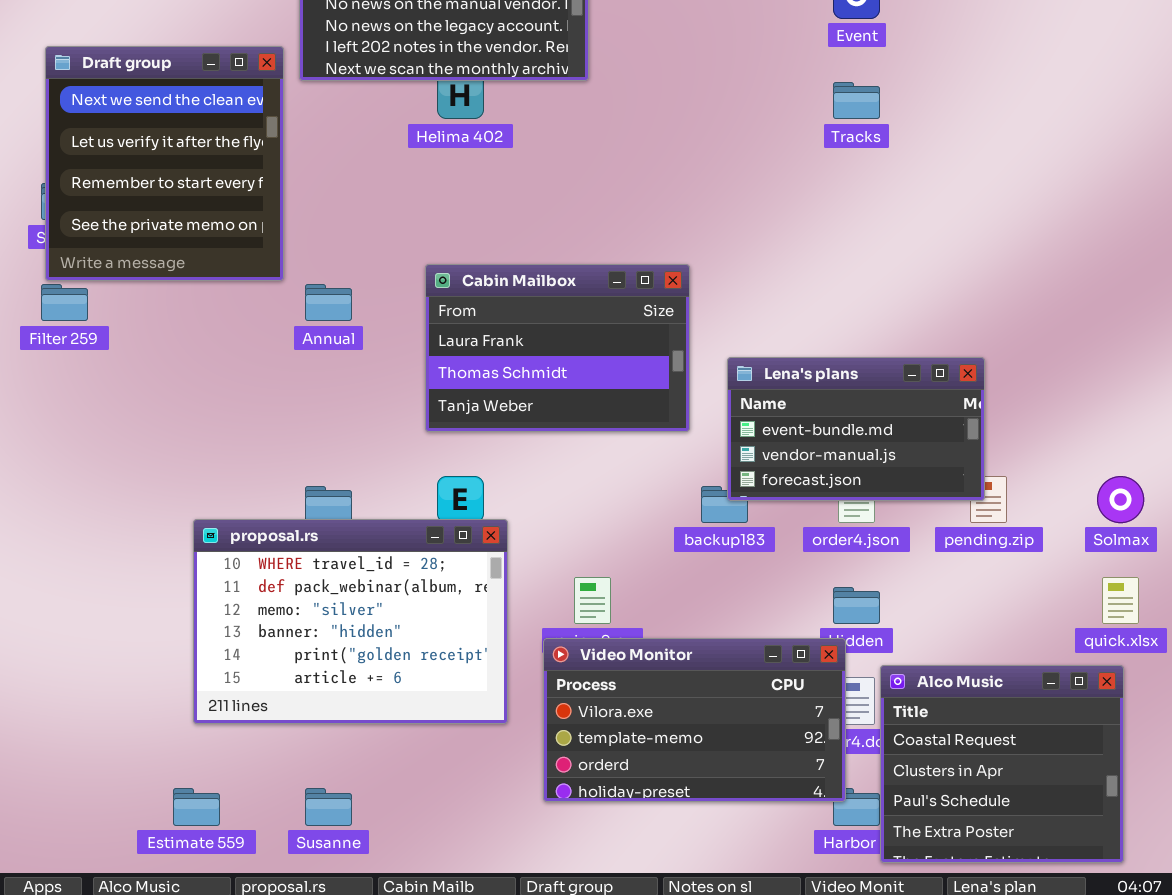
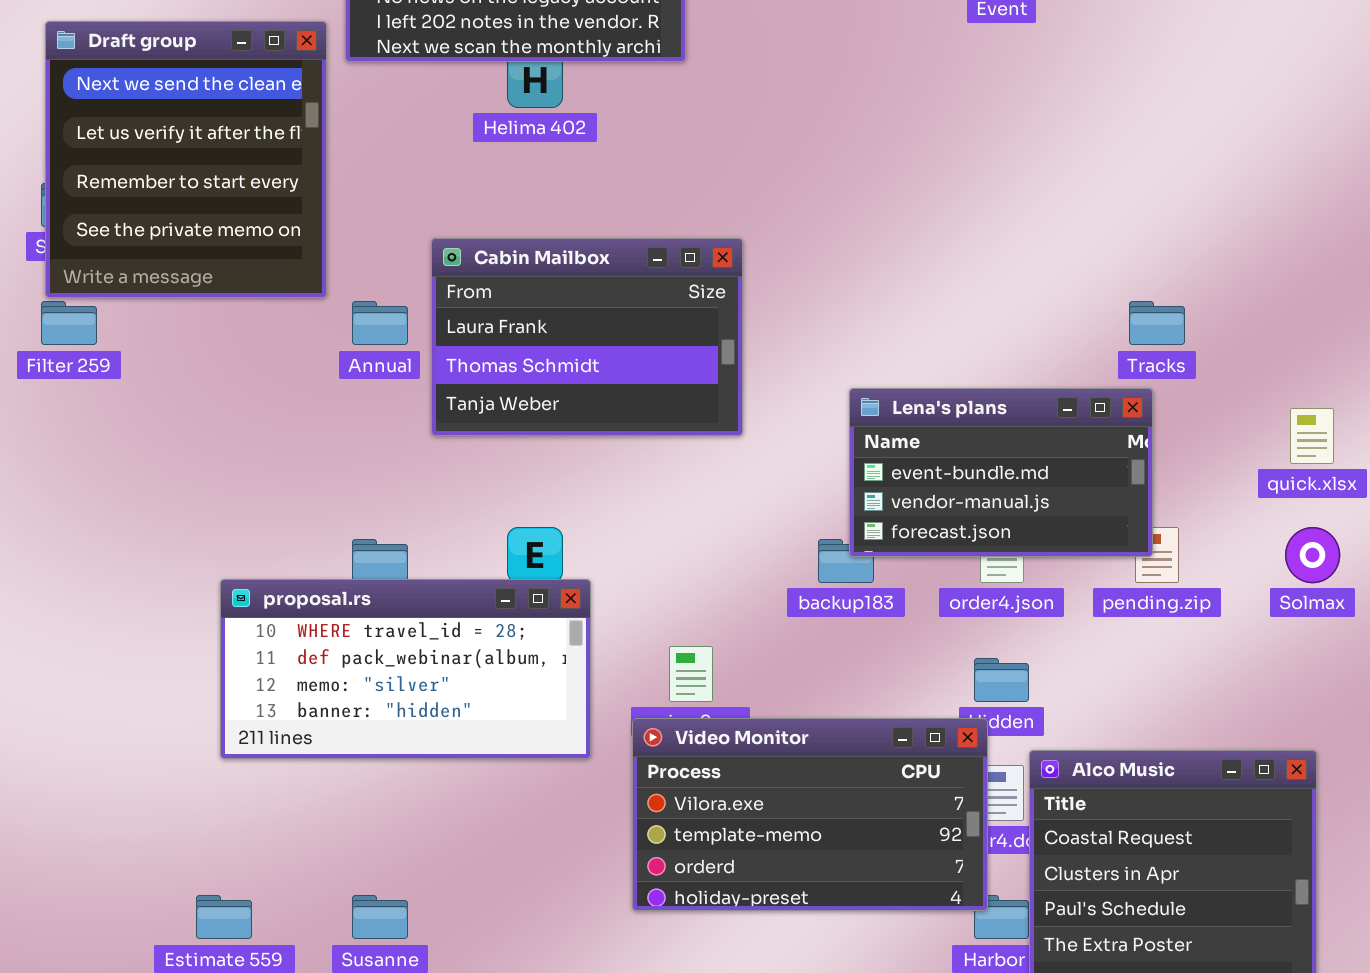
Tracks: [833,82,880,119] -> [1129,301,1185,345], moved
Cabin Mailbox: [425,264,690,432] -> [431,238,743,436], moved
proposal.rs: [193,519,508,724] -> [220,579,591,759], resized
quick.xlsx: [1102,577,1139,624] -> [1290,408,1334,464], moved

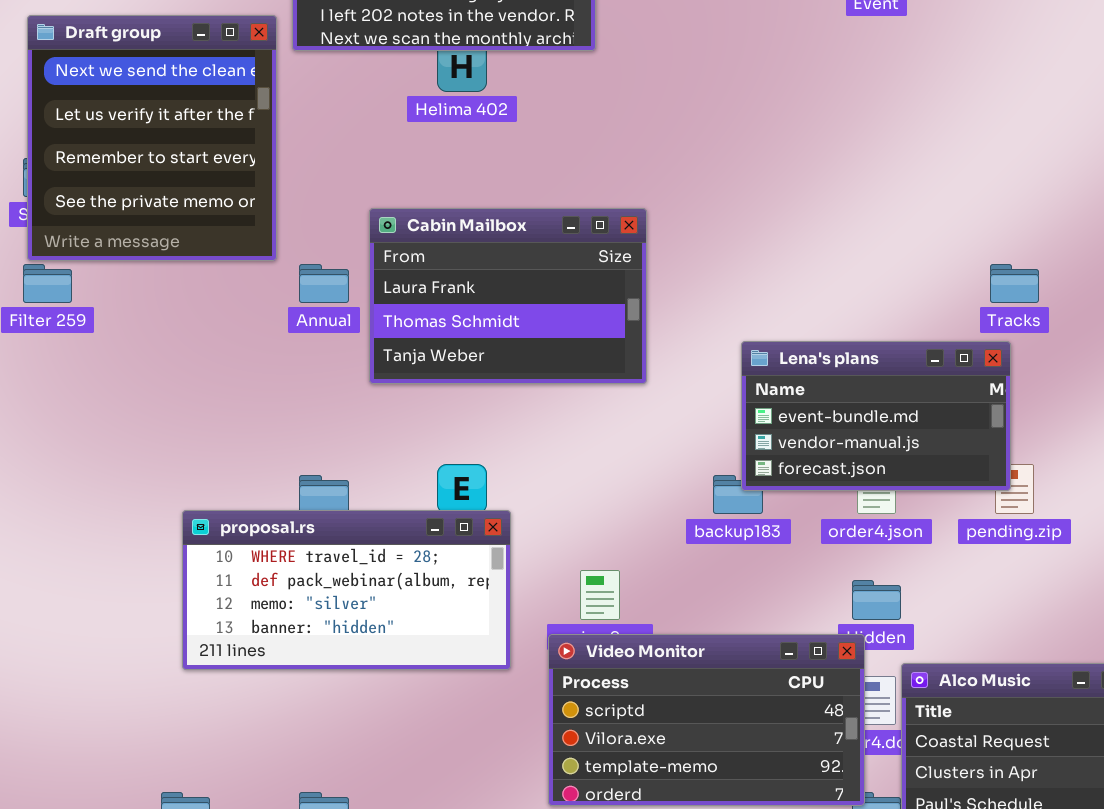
Video Monitor: [632,718,988,911] -> [548,634,865,806], scrolled up 1 row

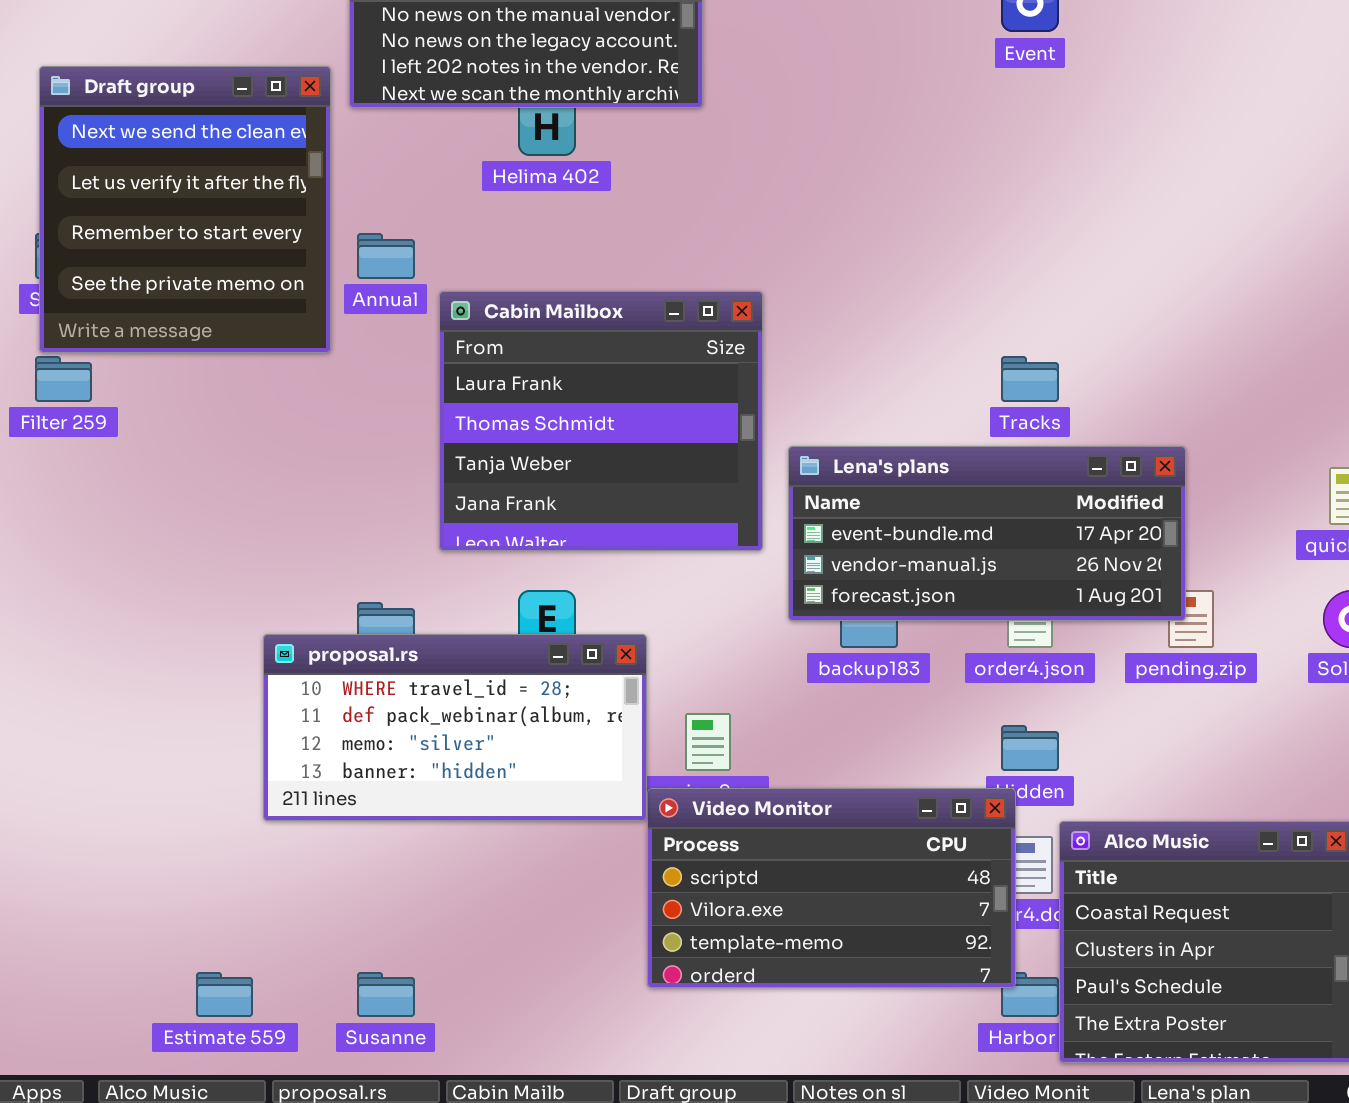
Cabin Mailbox: [369,208,647,384] -> [439,291,763,551], resized
Annual: [299,264,349,303] -> [357,233,415,279], moved
Tracks: [990,264,1039,303] -> [1001,356,1059,402], moved
Lena's plans: [741,341,1011,491] -> [788,446,1186,621], resized
proposal.rs: [182,510,511,670] -> [263,634,647,821], moved

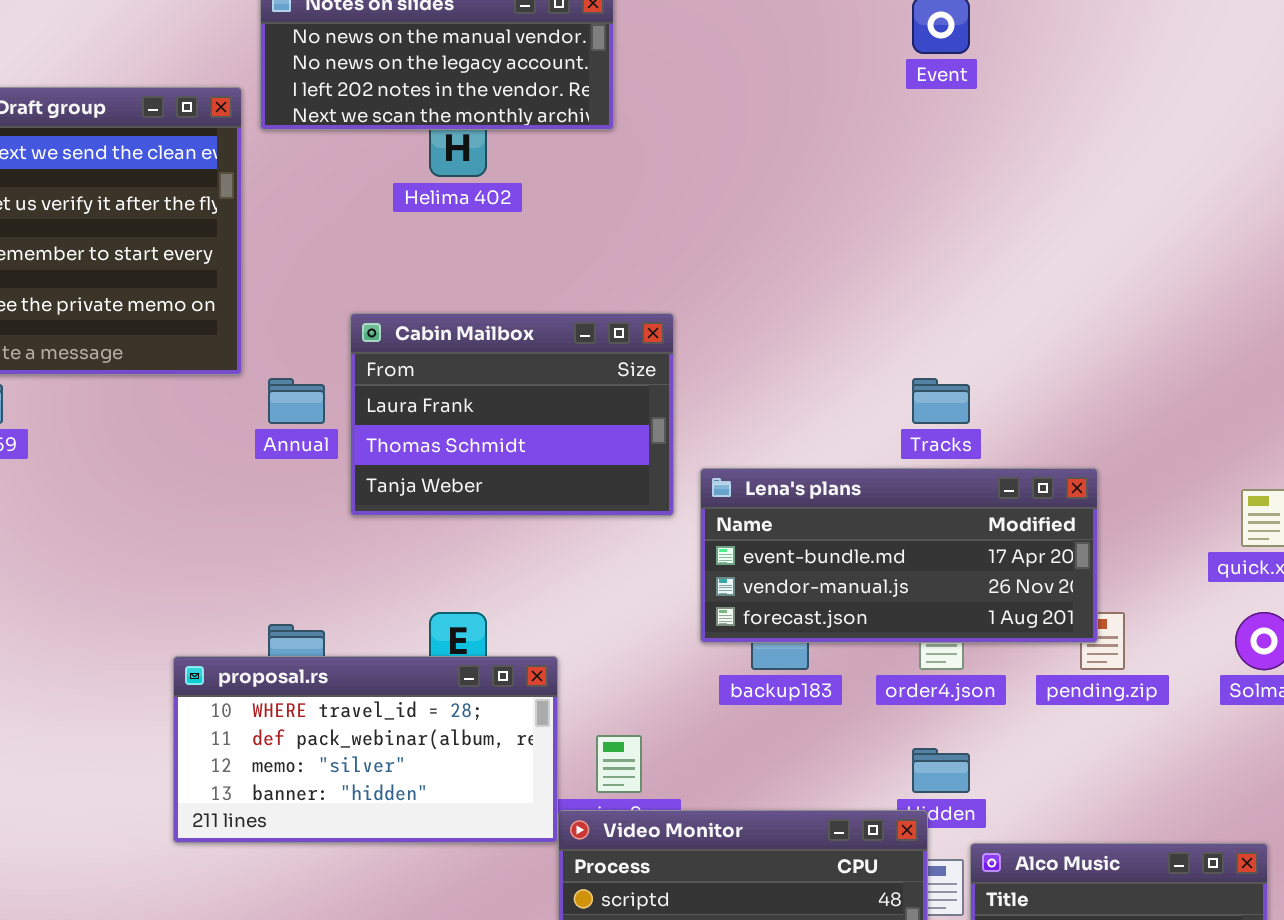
Annual: [357,233,415,279] -> [268,378,325,424], moved
Cabin Mailbox: [439,291,763,551] -> [350,313,674,516], resized

